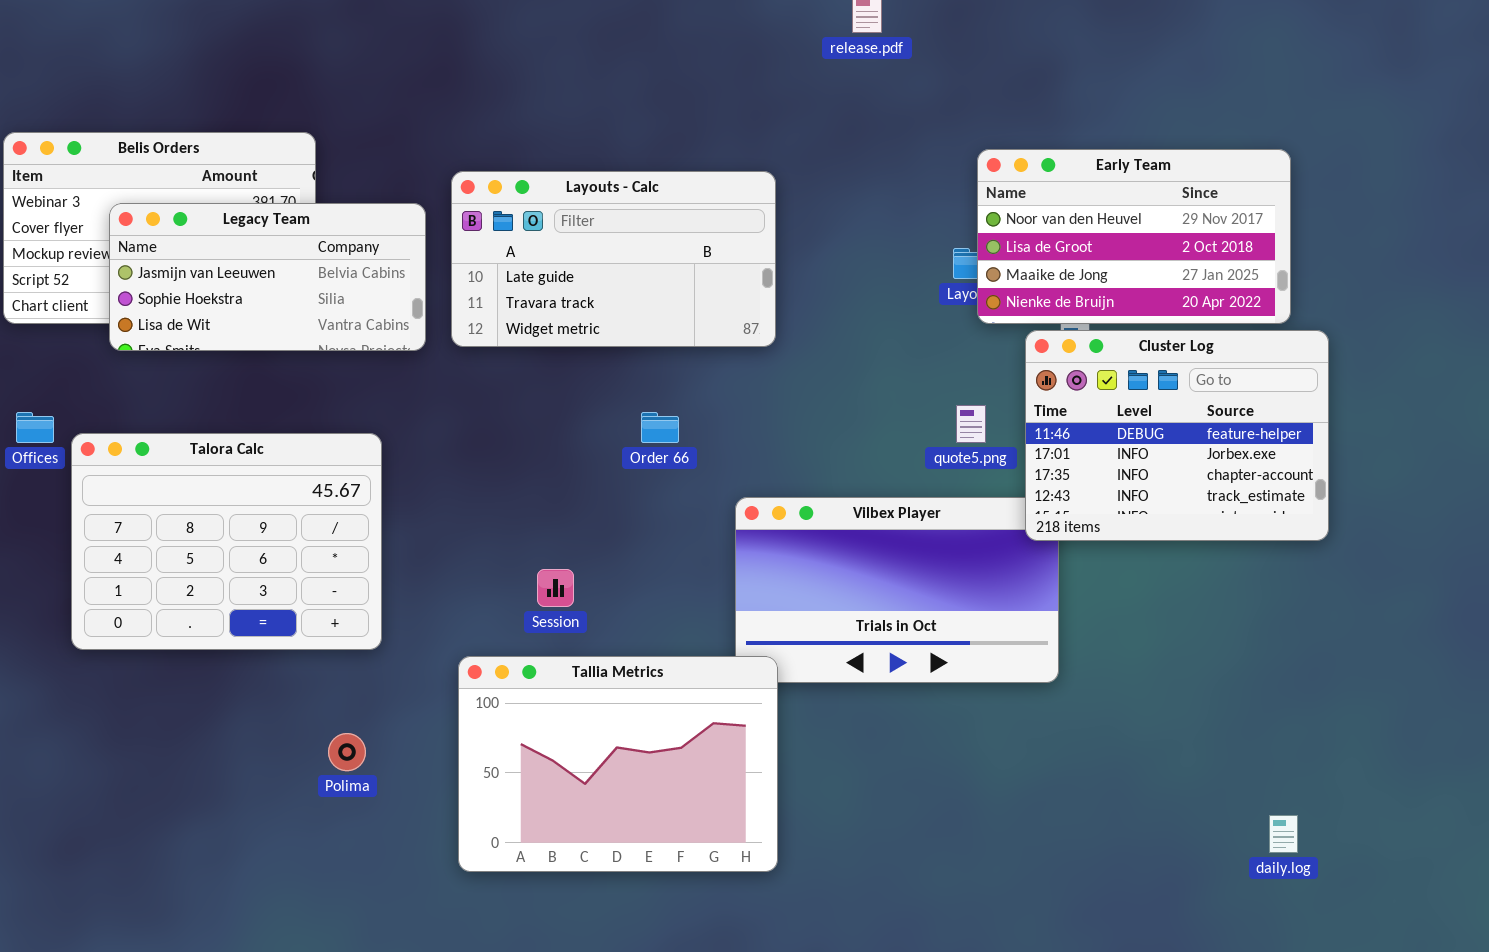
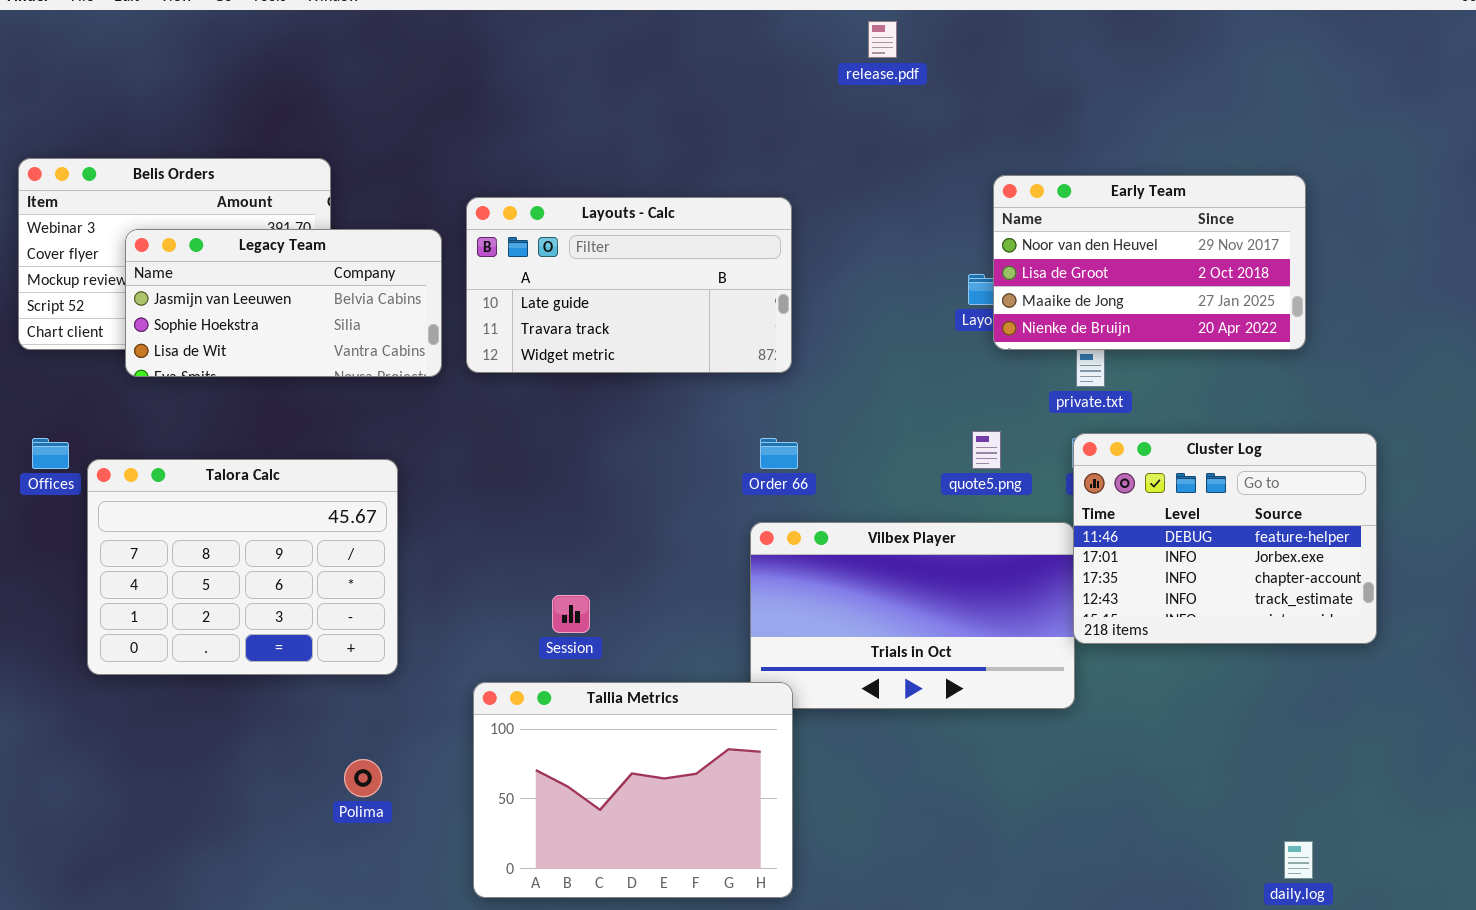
Cluster Log: [1025,330,1329,541] -> [1073,433,1377,644], moved
Order 66: [641,412,679,443] -> [760,438,798,469], moved

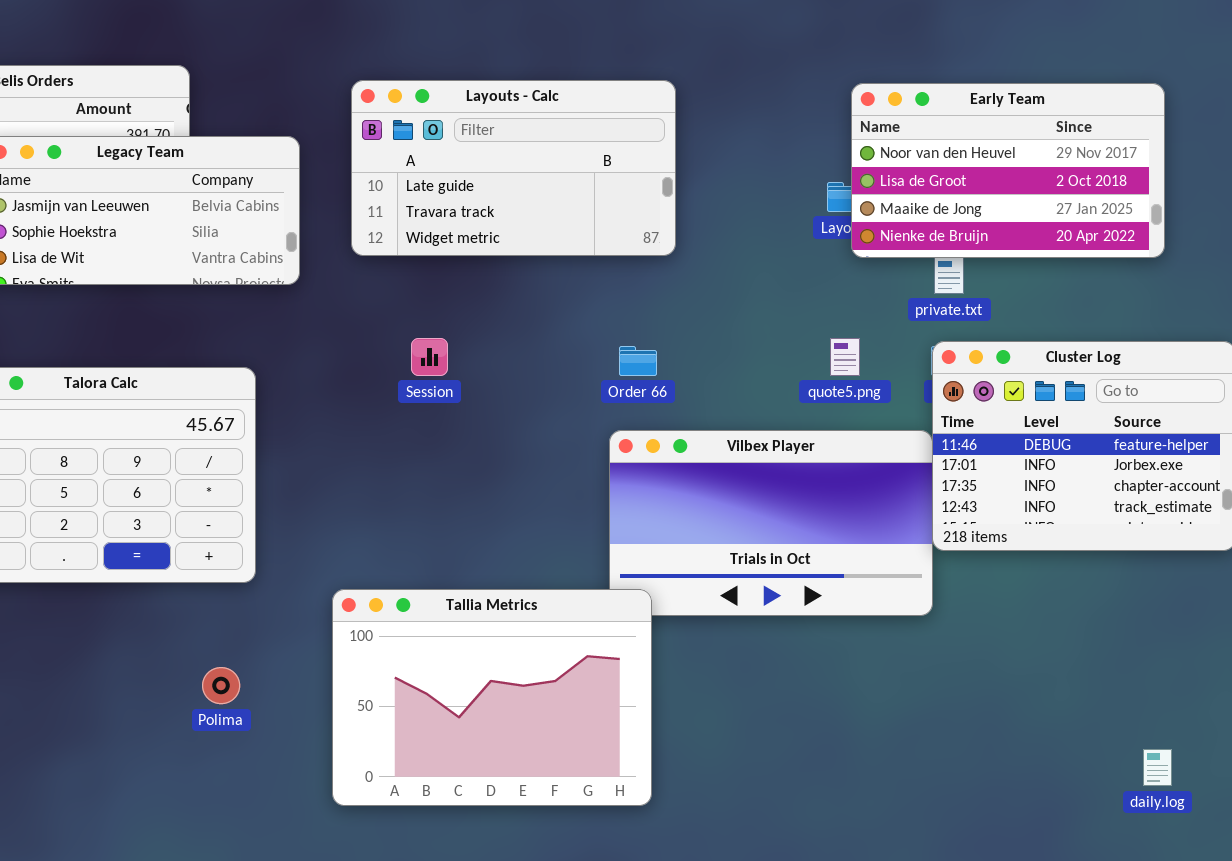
Layouts - Calc: [466,197,792,373] -> [351,80,676,256], moved
Session: [552,595,590,633] -> [411,338,448,376], moved

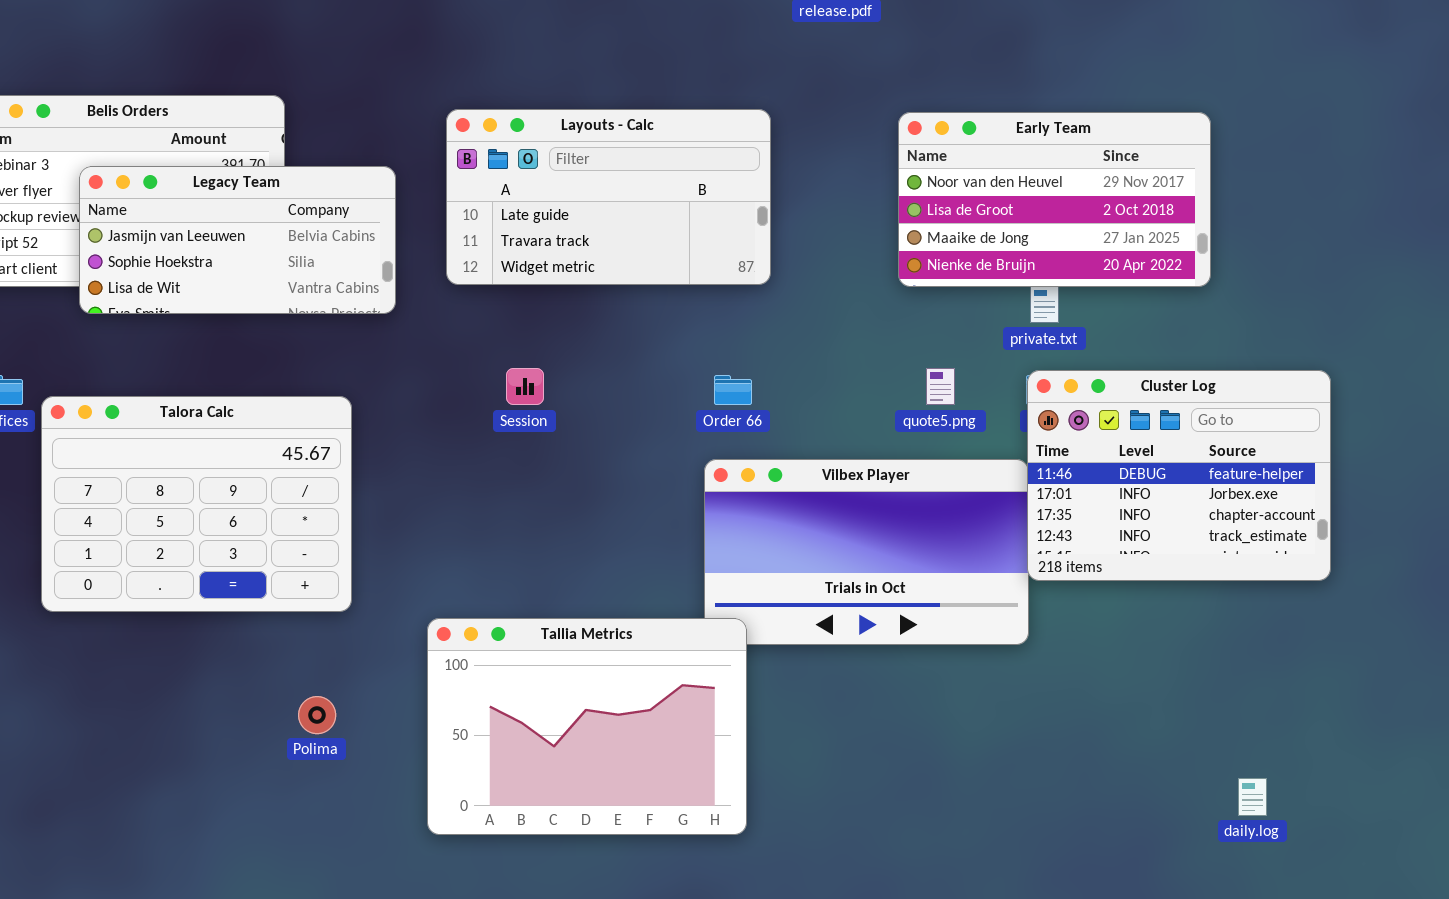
Early Team: [851,83,1165,258] -> [898,112,1211,287], moved

